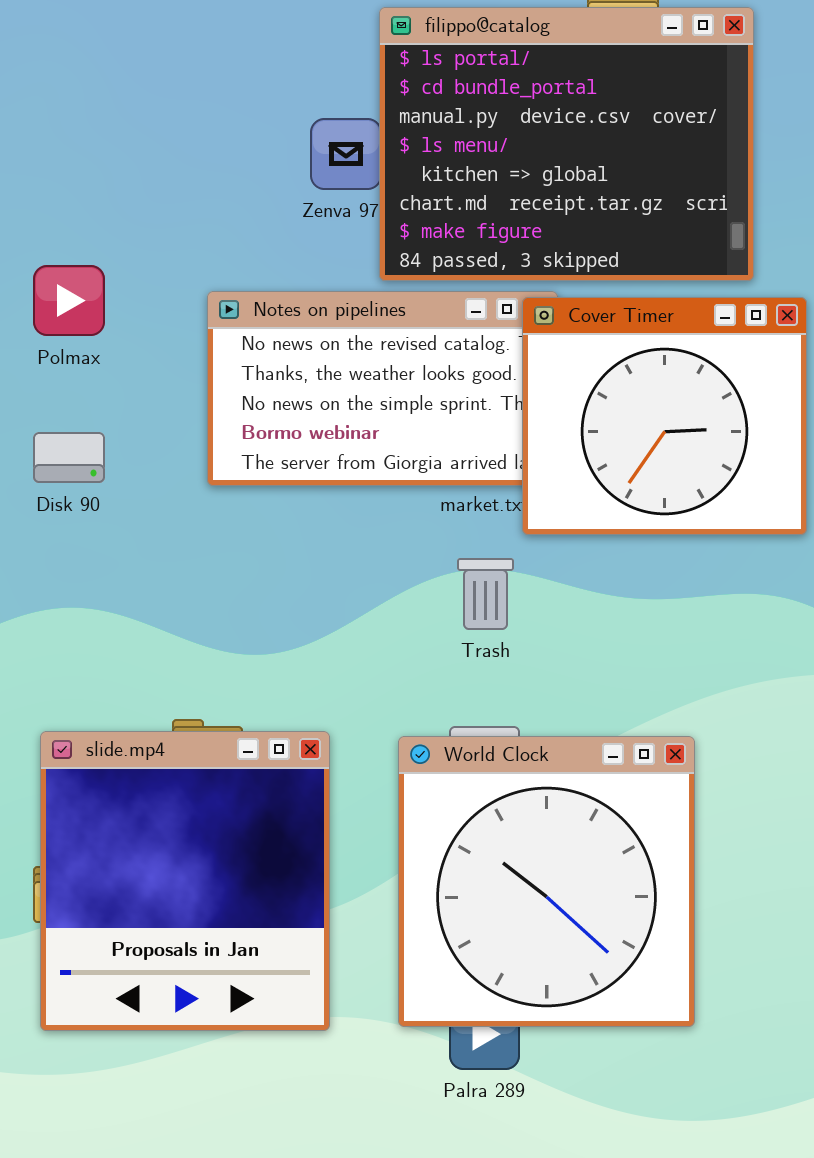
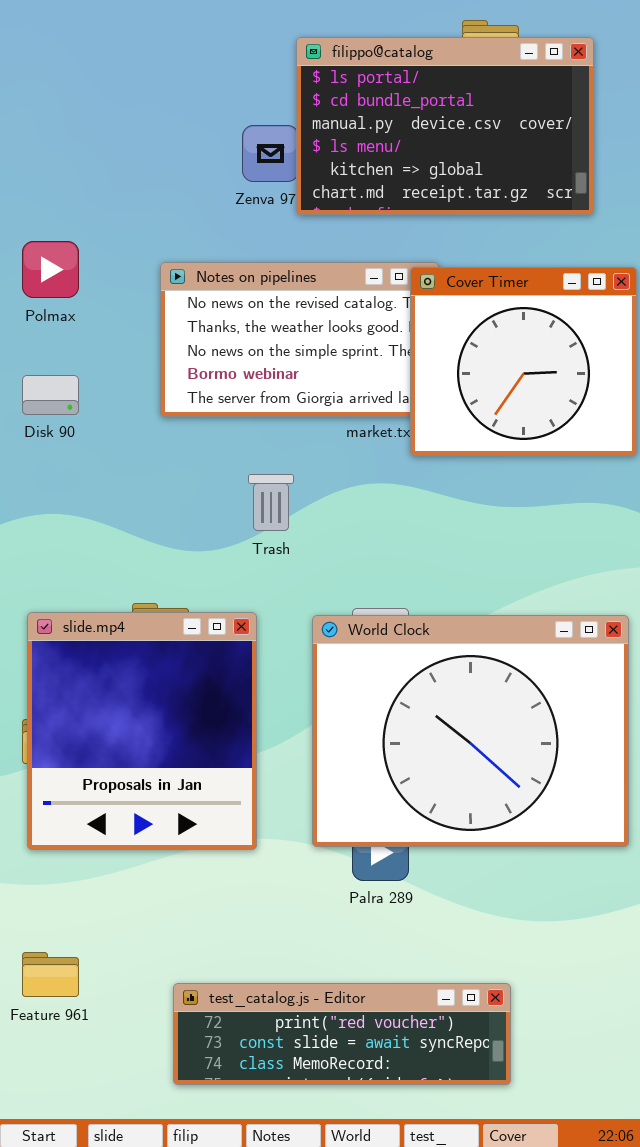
filippo@catalog: [379,7,754,281] -> [296,37,594,215], resized
Trash: [457,558,514,630] -> [248,474,294,531], moved
World Clock: [398,736,695,1027] -> [312,615,629,847], resized

